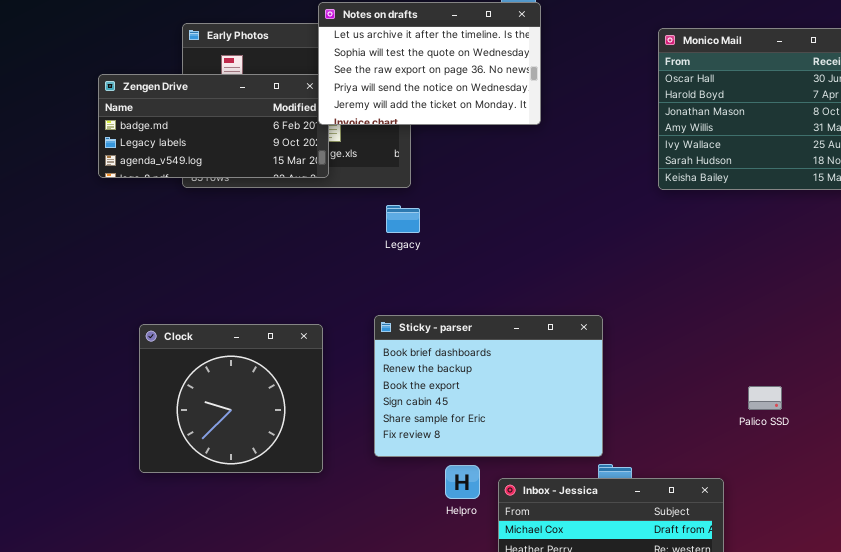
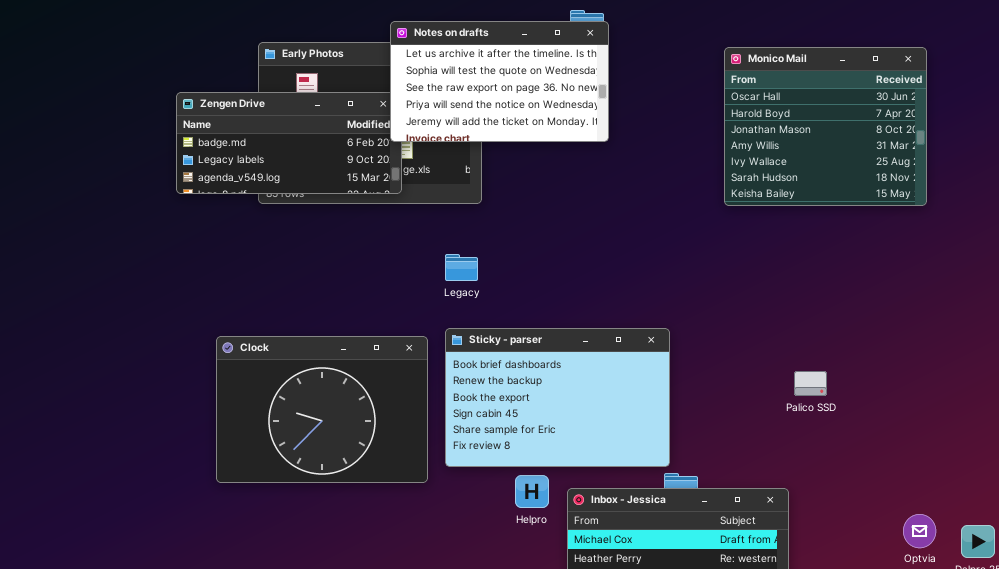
Legacy: [386,205,420,233] -> [445,254,478,281], moved
Clock: [139,324,323,473] -> [216,336,428,483], resized
Palico SSD: [748,386,782,410] -> [794,371,827,396], moved

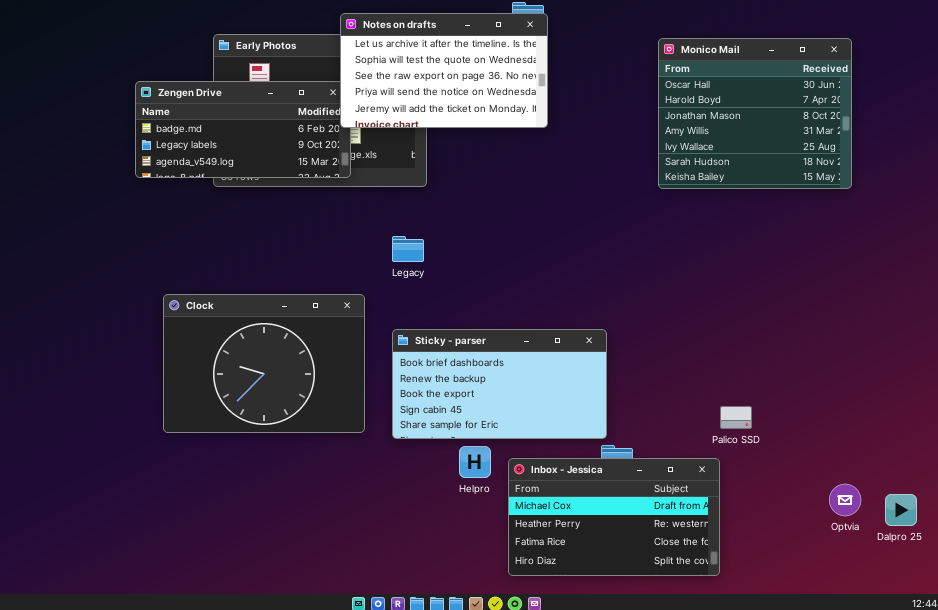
Sticky - parser: [445,328,670,467] -> [392,329,607,439], resized
Clock: [216,336,428,483] -> [163,294,365,433], moved
Palico SSD: [794,371,827,396] -> [720,406,752,429], moved

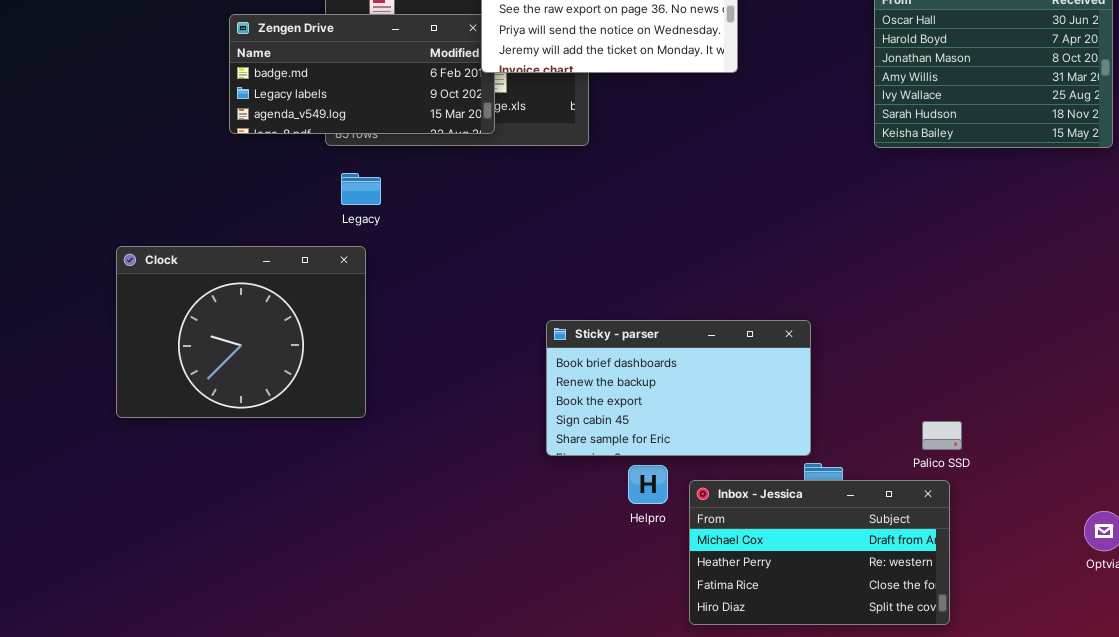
Legacy: [392,236,424,262] -> [341,173,381,205], moved
Clock: [163,294,365,433] -> [116,246,366,418], moved
Palico SSD: [720,406,752,429] -> [922,421,962,450], moved

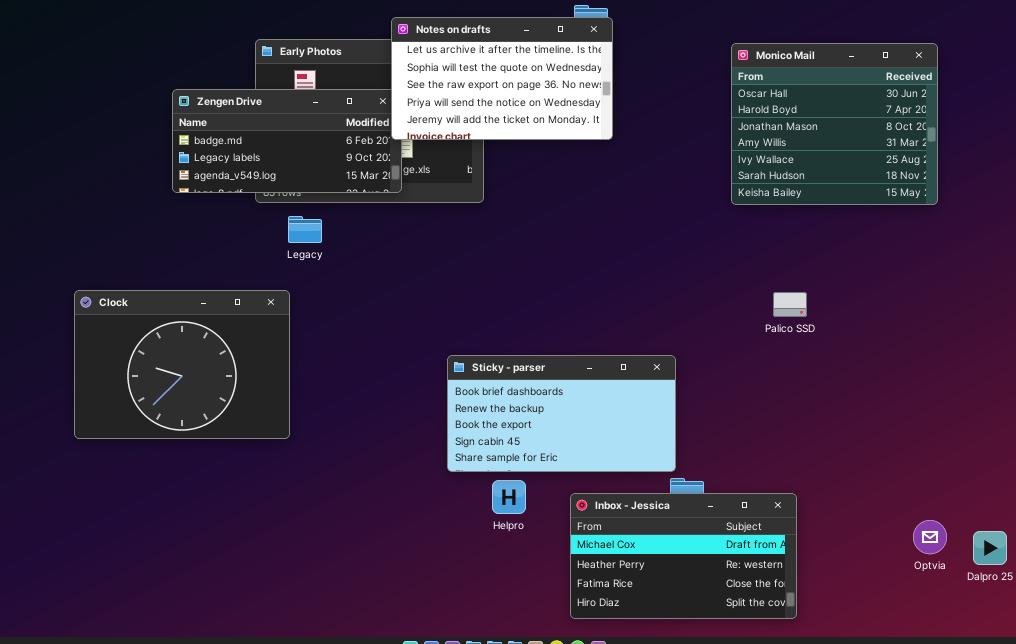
Legacy: [341,173,381,205] -> [288,216,322,243], moved
Palico SSD: [922,421,962,450] -> [773,292,807,317], moved
Helpro: [628,465,668,504] -> [492,480,526,514], moved

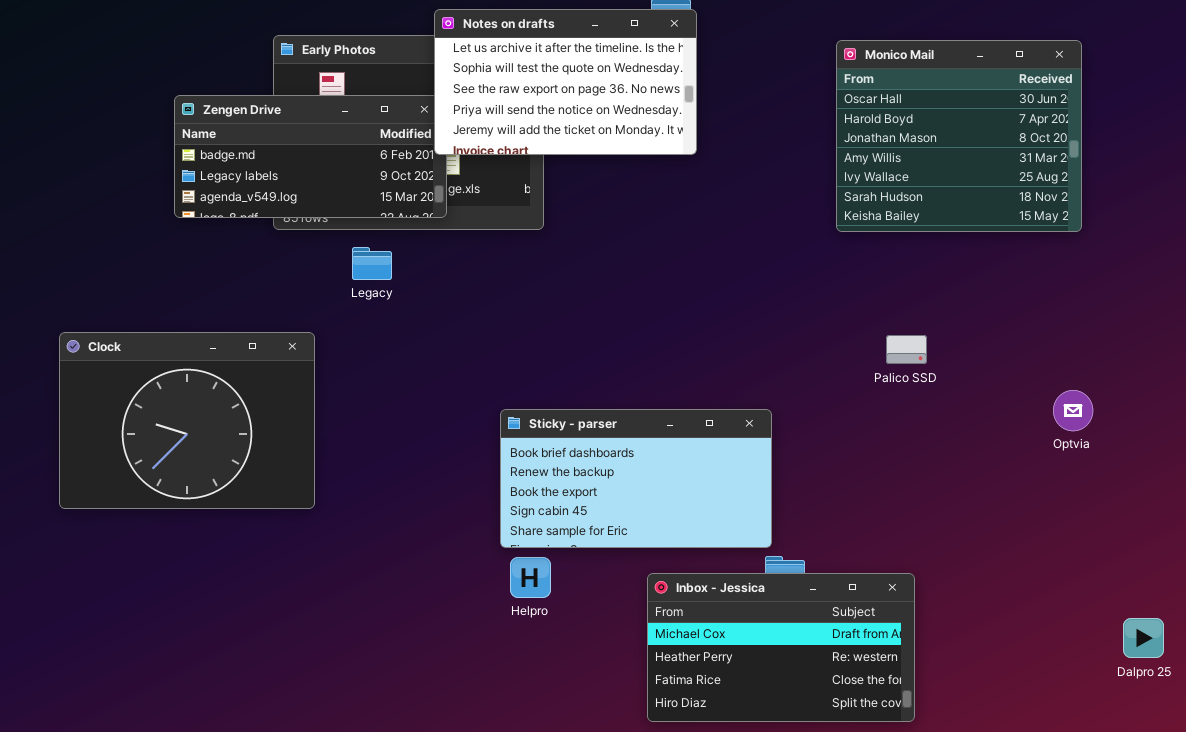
Legacy: [288,216,322,243] -> [352,247,392,280], moved
Helpro: [492,480,526,514] -> [510,557,551,598], moved
Optvia: [913,520,947,554] -> [1053,390,1093,431], moved

